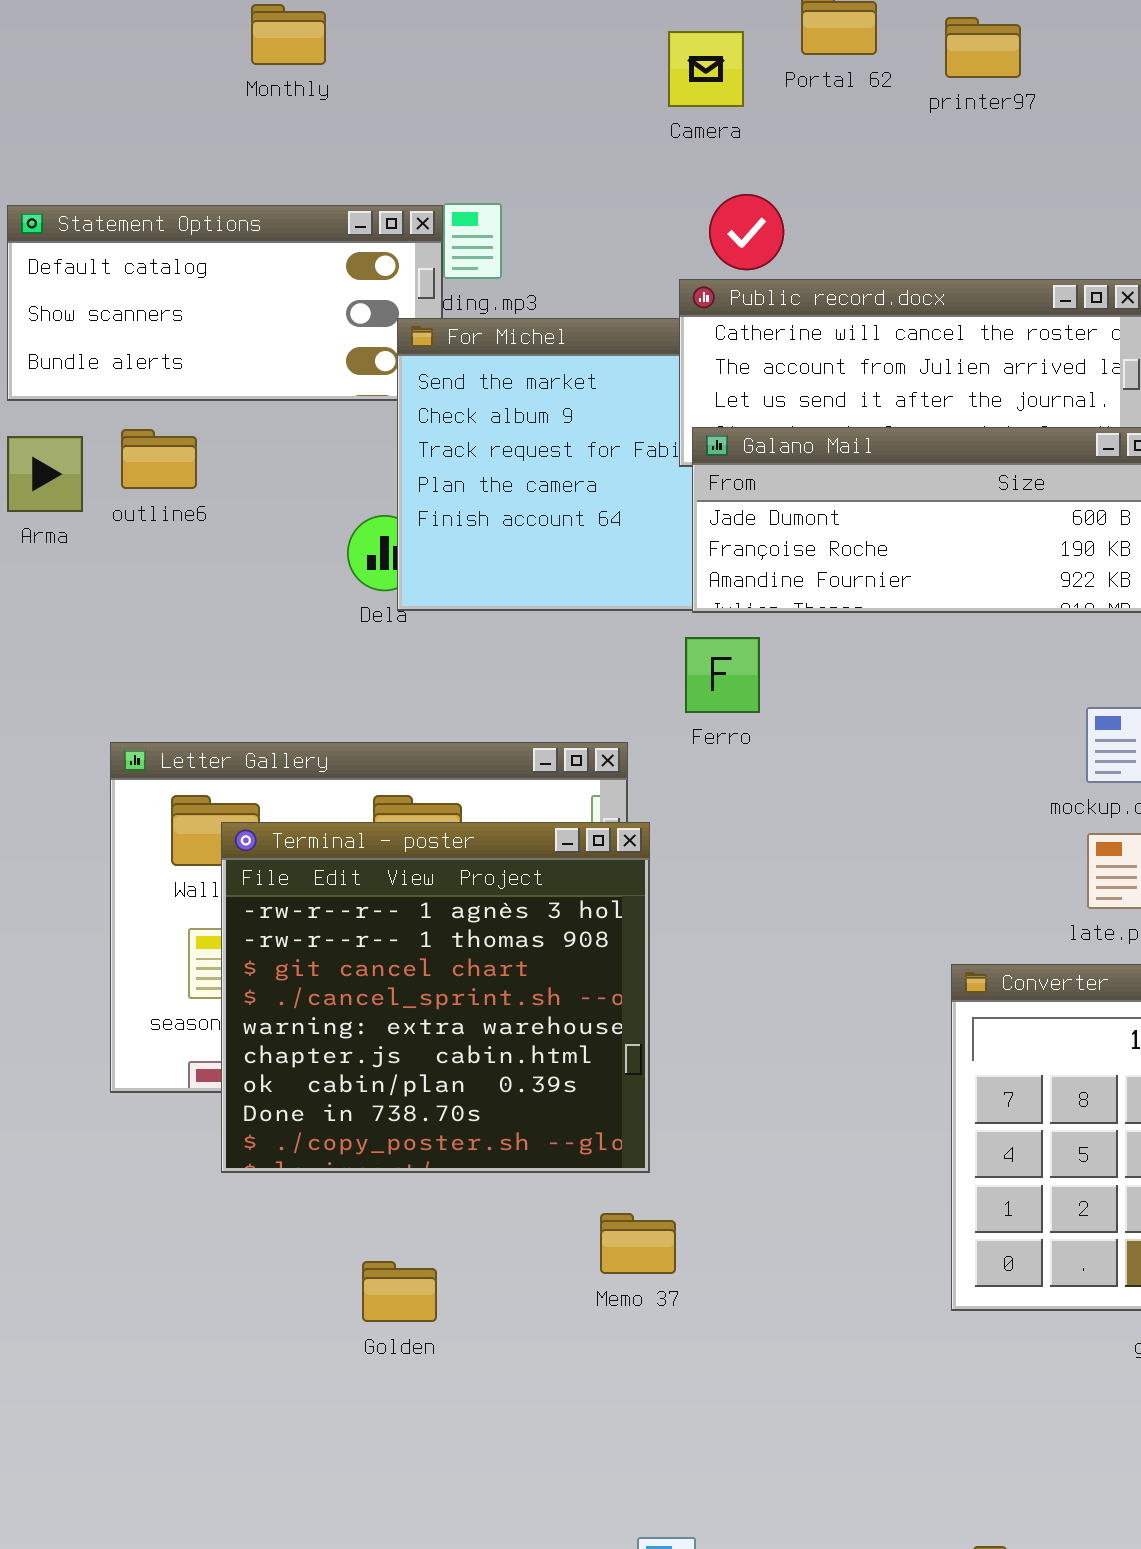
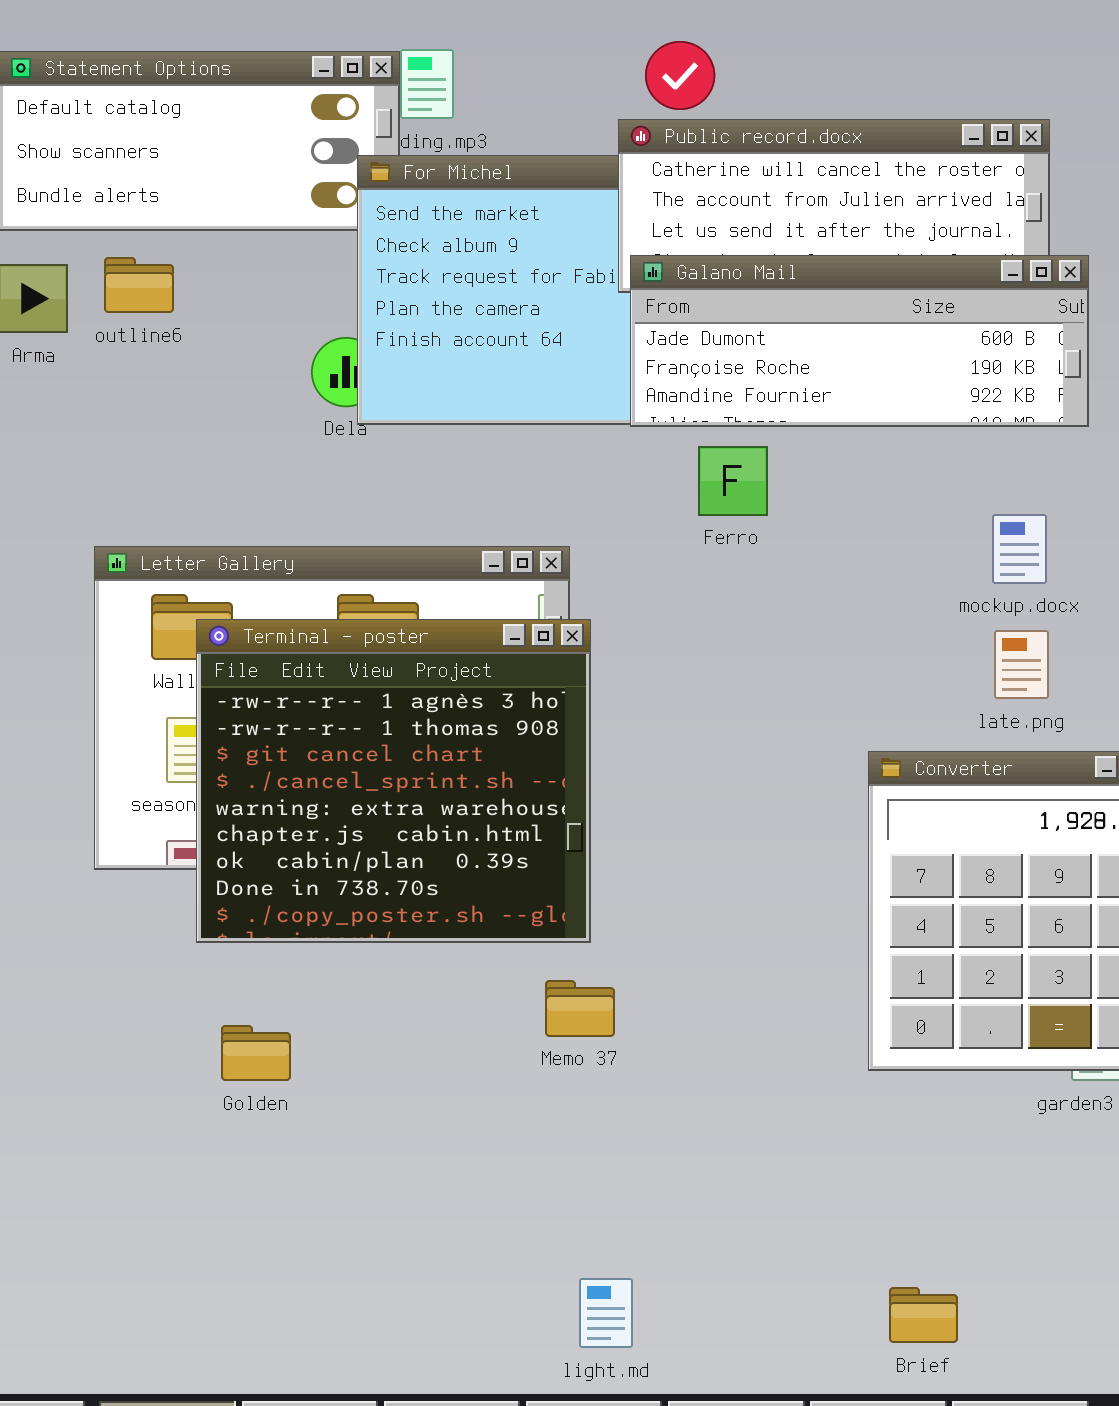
Ferro: [685,637,760,713] -> [698,446,768,516], moved
Golden: [362,1261,437,1322] -> [221,1025,291,1081], moved

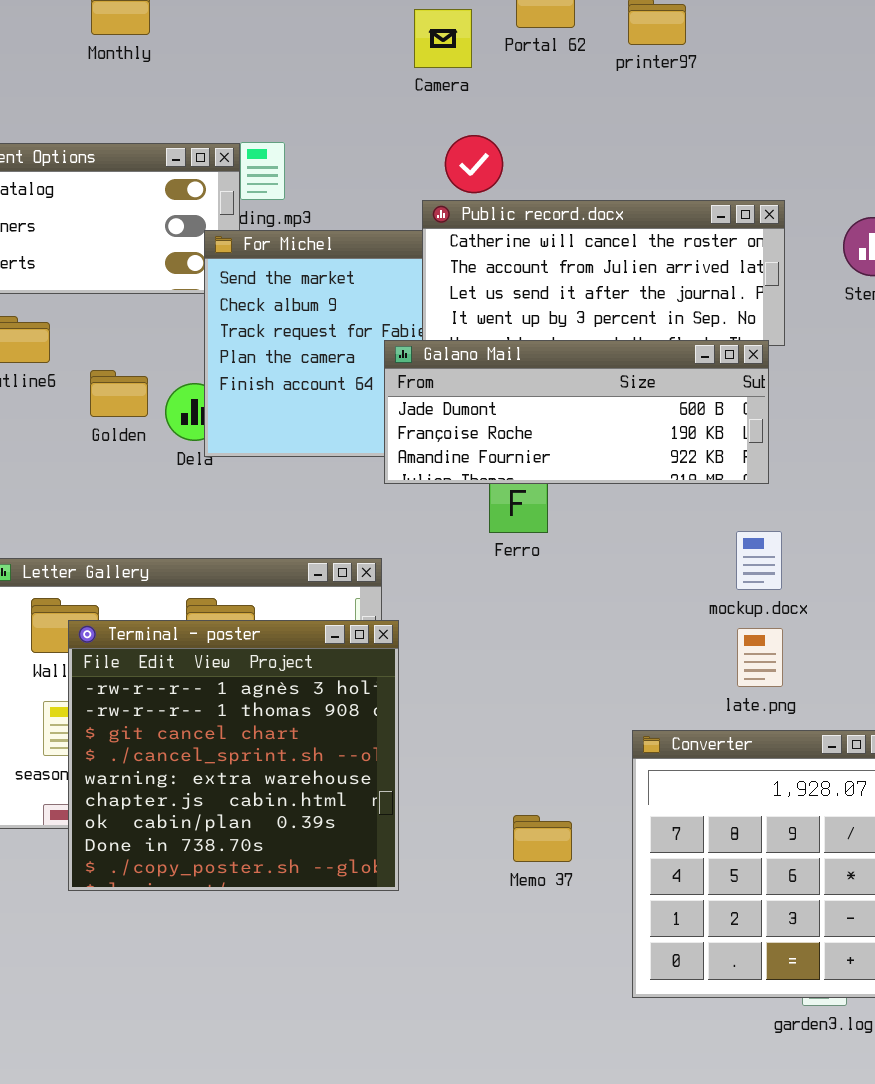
Galano Mail: [630,255,1089,427] -> [384,340,769,484], moved
Memo 37: [545,980,615,1037] -> [513,815,572,862], moved
Golden: [221,1025,291,1081] -> [90,370,148,417], moved

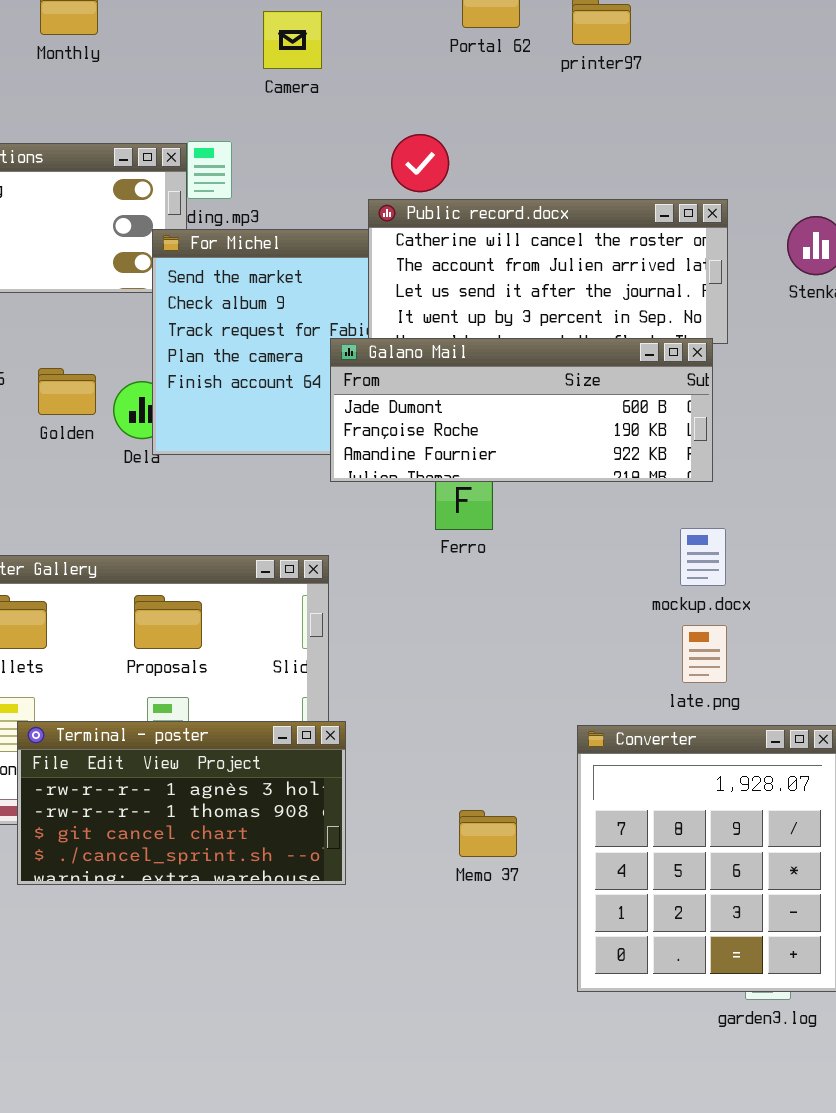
Camera: [414,9,472,68] -> [263,11,322,69], moved
Terminal - poster: [68,620,399,891] -> [17,721,346,885], resized

